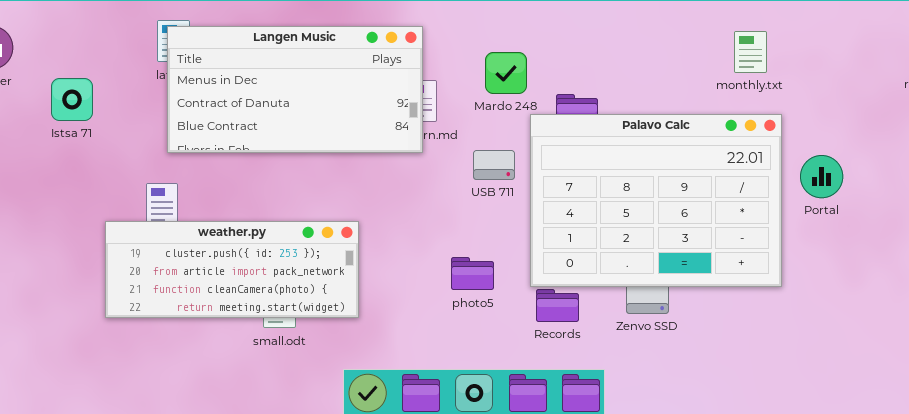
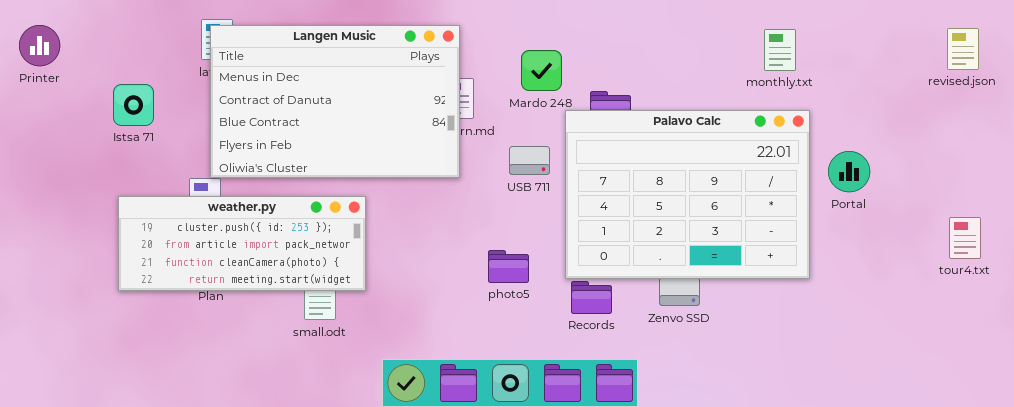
Langen Music: [167,26,423,153] -> [210,25,460,178], resized
Istsa 71: [51,78,93,121] -> [113,84,154,126], moved
weather.py: [105,221,359,318] -> [118,196,366,291], moved

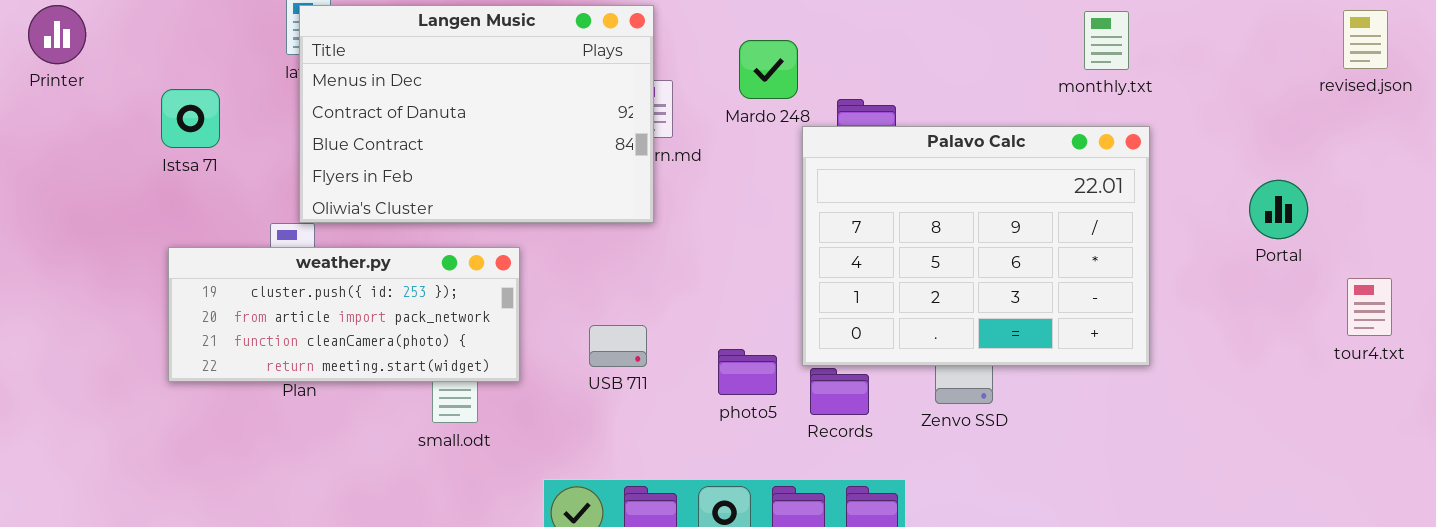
USB 711: [509,146,550,175] -> [589,325,647,367], moved
Portal: [828,151,870,192] -> [1249,180,1308,239], moved
photo5: [488,250,529,283] -> [718,349,777,395], moved

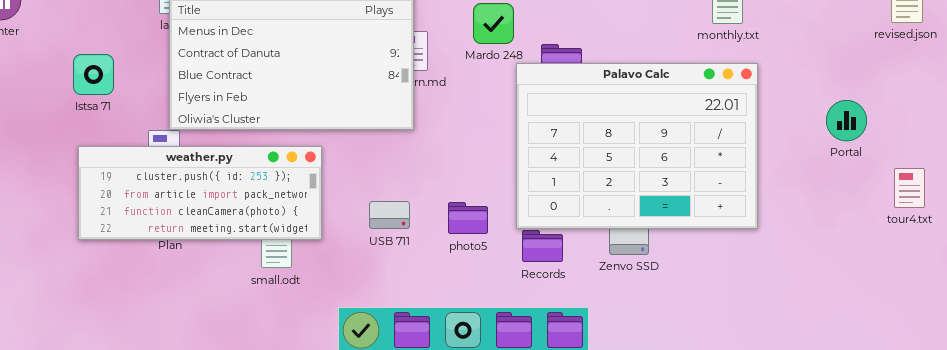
Istsa 71: [161,89,220,148] -> [73,54,114,95], moved
photo5: [718,349,777,395] -> [448,202,488,234], moved

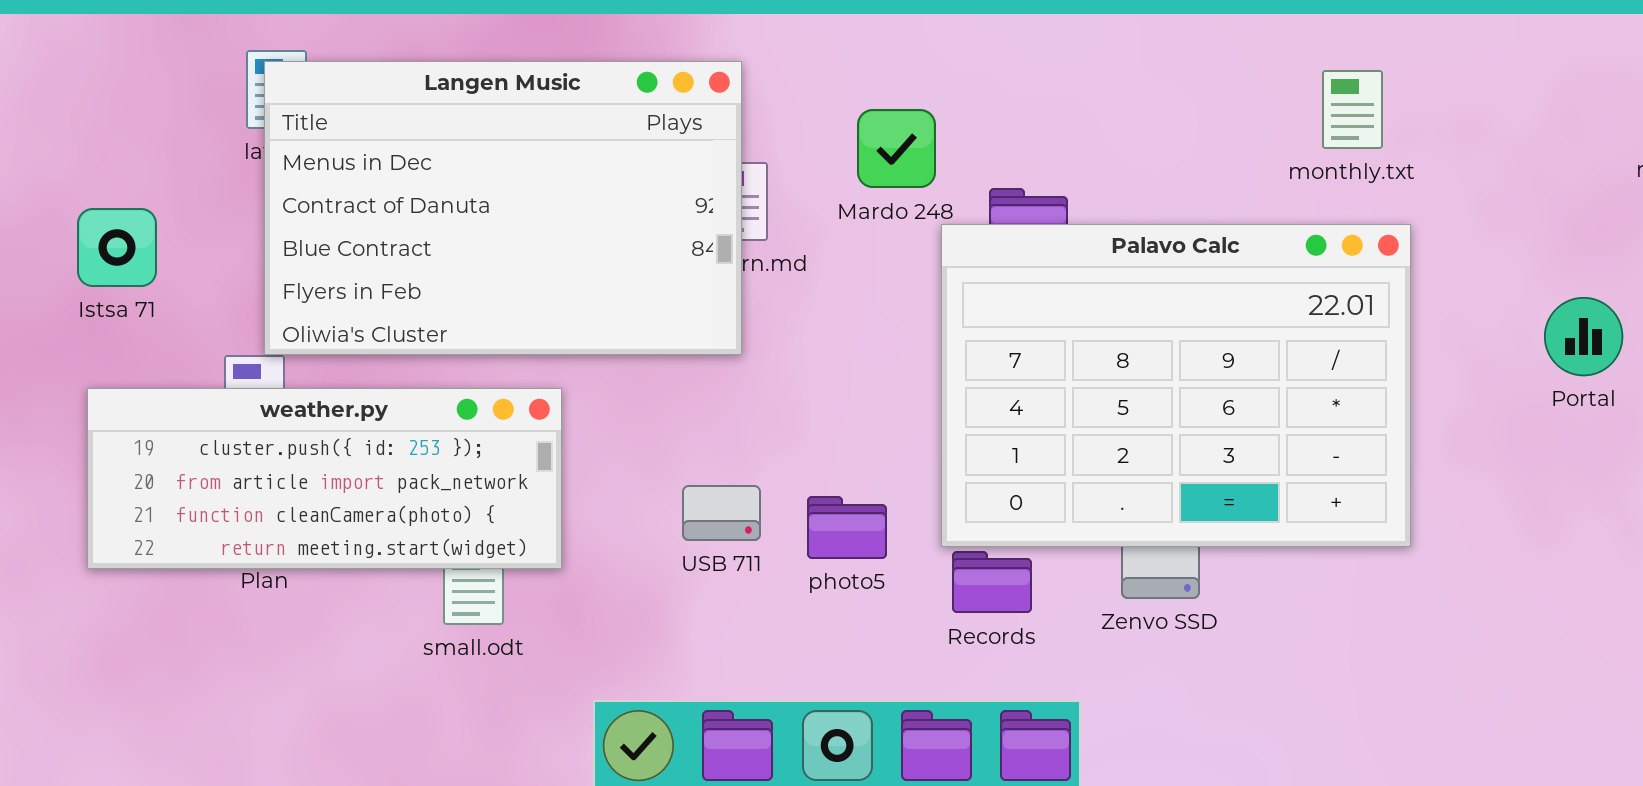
USB 711: [369,201,410,229] -> [682,485,761,541], moved

